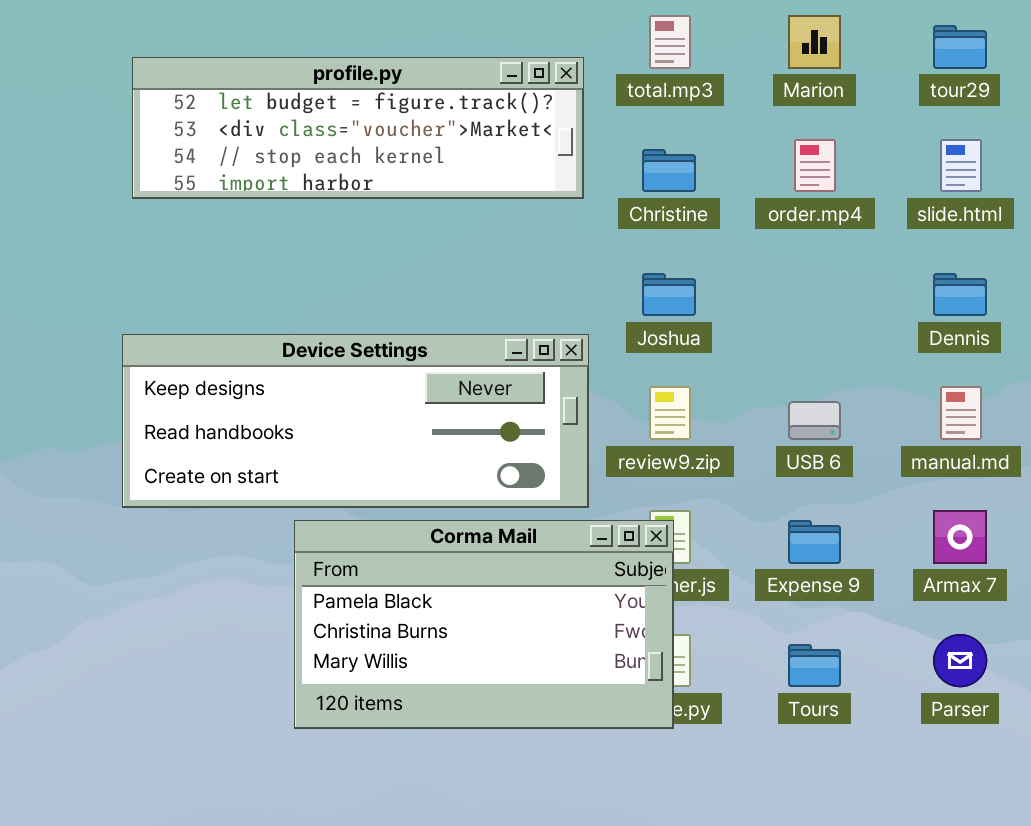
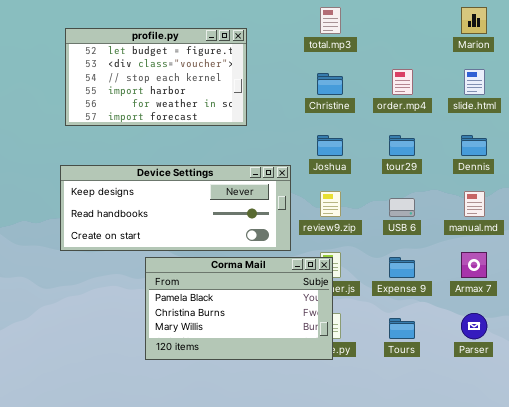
Marion: [788,15,841,69] -> [461,7,487,34], moved
tour29: [933,25,987,69] -> [389,135,415,156], moved
profile.py: [132,57,584,199] -> [65,28,247,126], resized

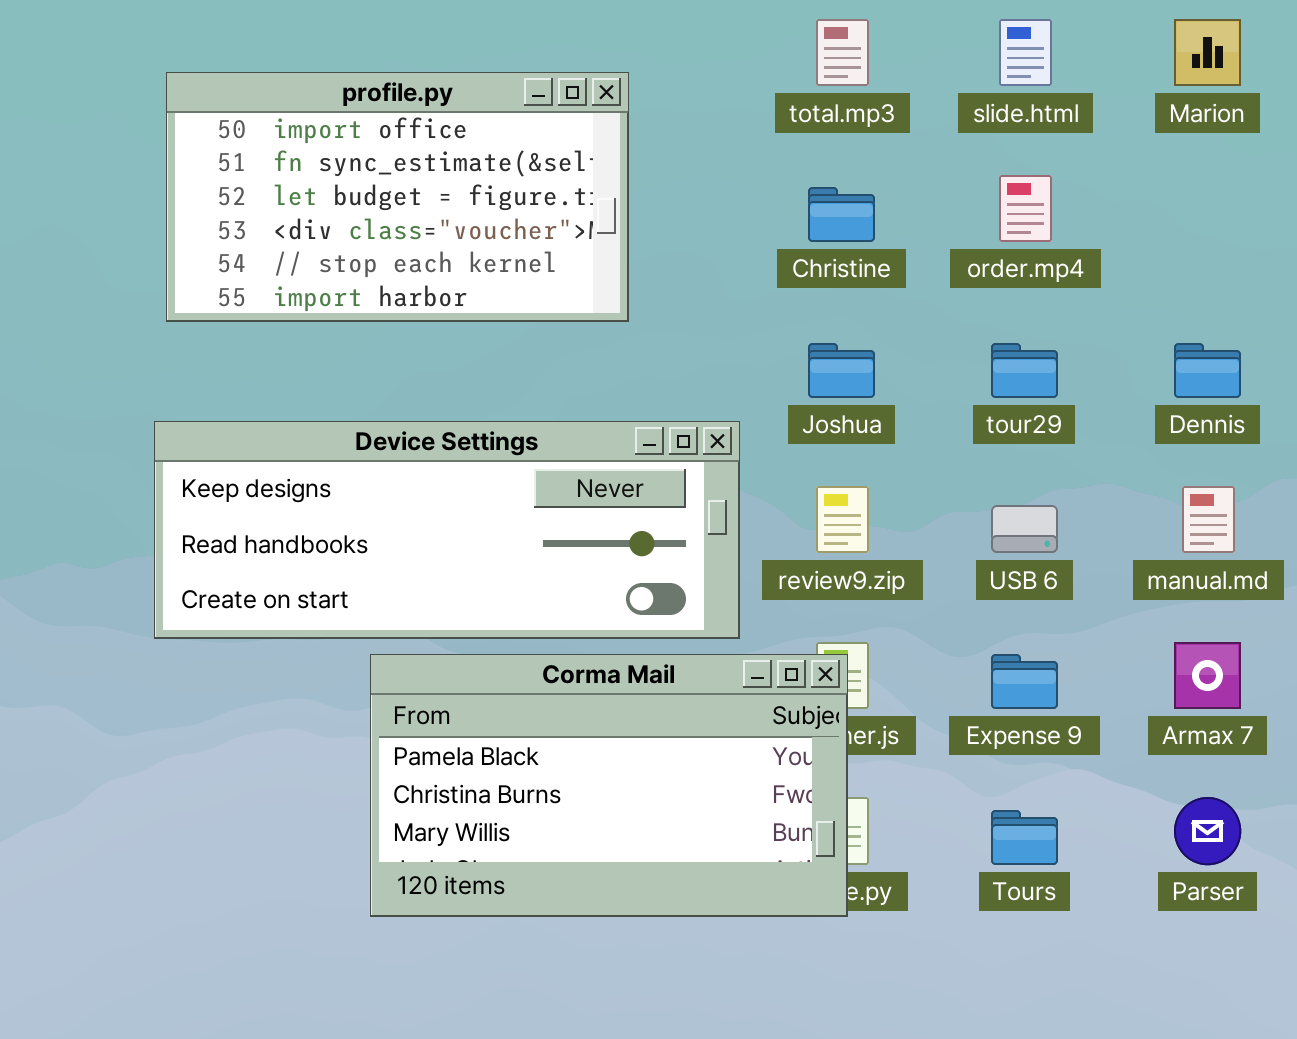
profile.py: [65,28,247,126] -> [166,72,629,322], scrolled up 2 rows
slide.html: [464,69,485,95] -> [999,19,1052,86], moved

